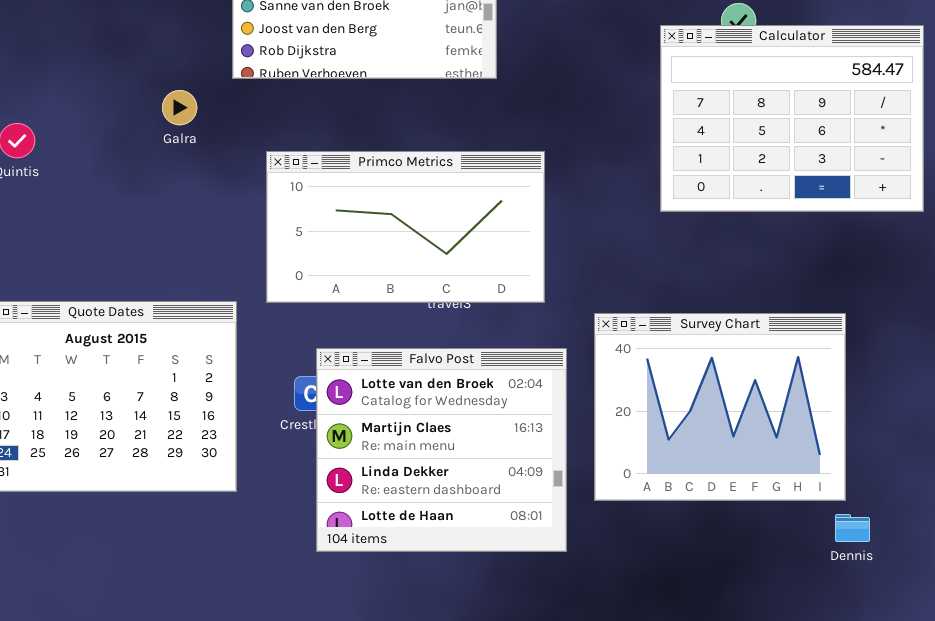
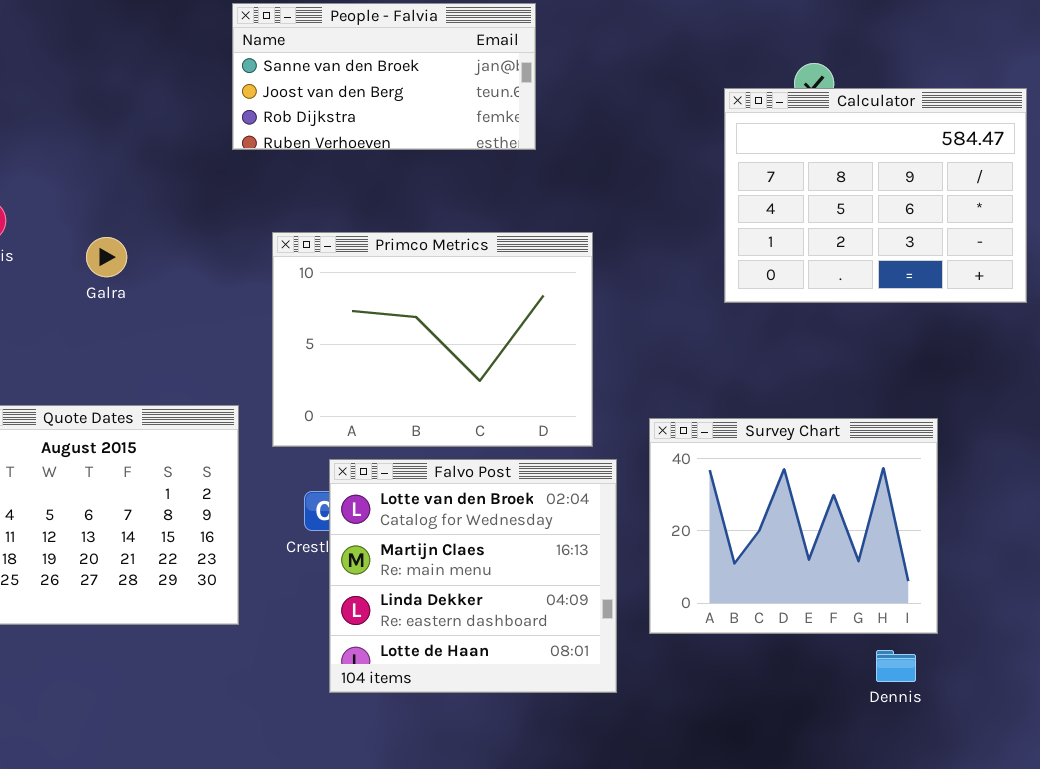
Galra: [162,90,197,125] -> [86,237,127,277], moved
Primco Metrics: [266,151,545,303] -> [272,232,593,447], resized
Dennis: [835,514,870,542] -> [876,650,916,682], moved

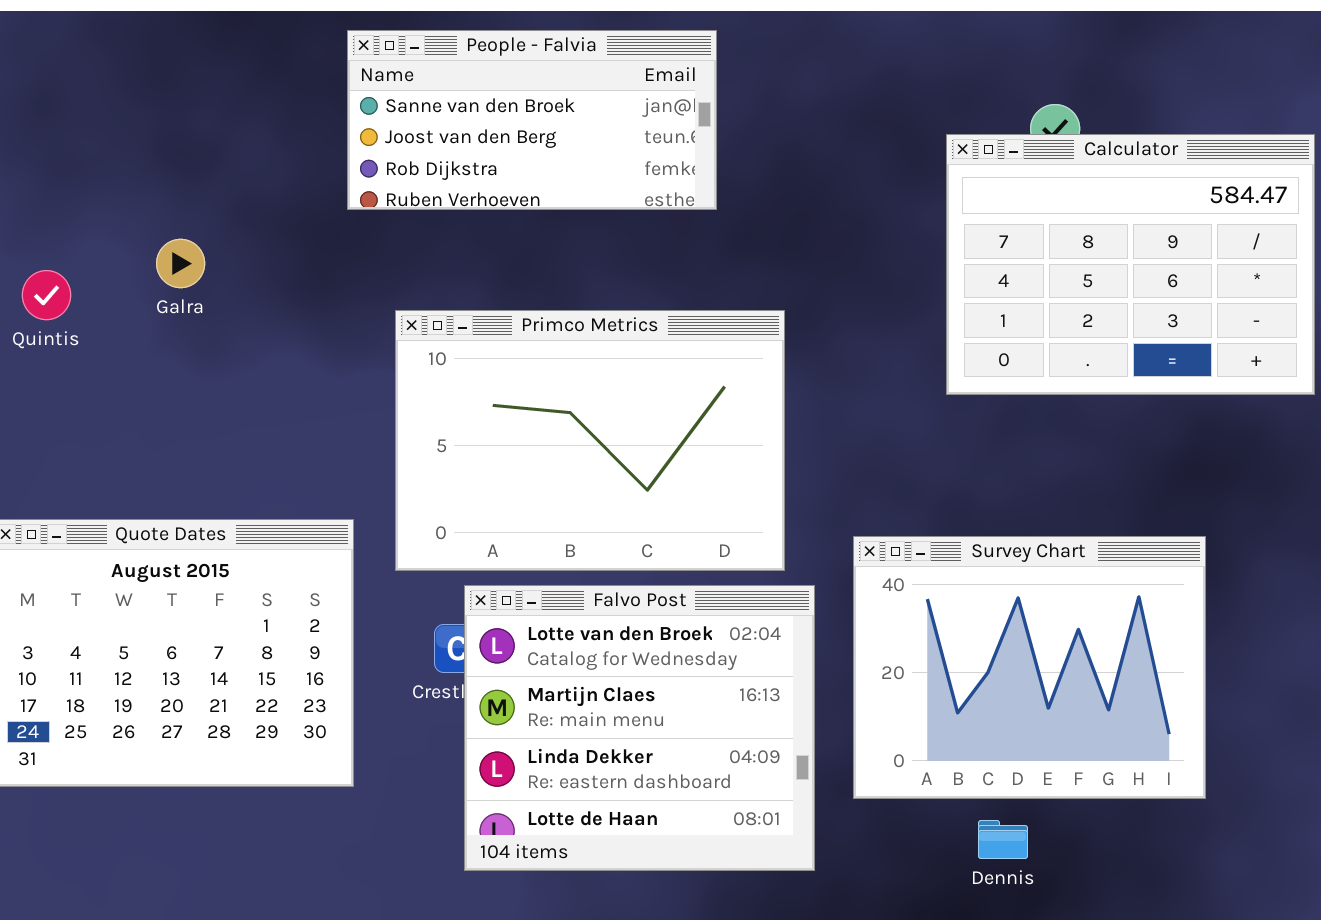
Galra: [86,237,127,277] -> [156,239,205,288], moved
Dennis: [876,650,916,682] -> [978,820,1028,859], moved

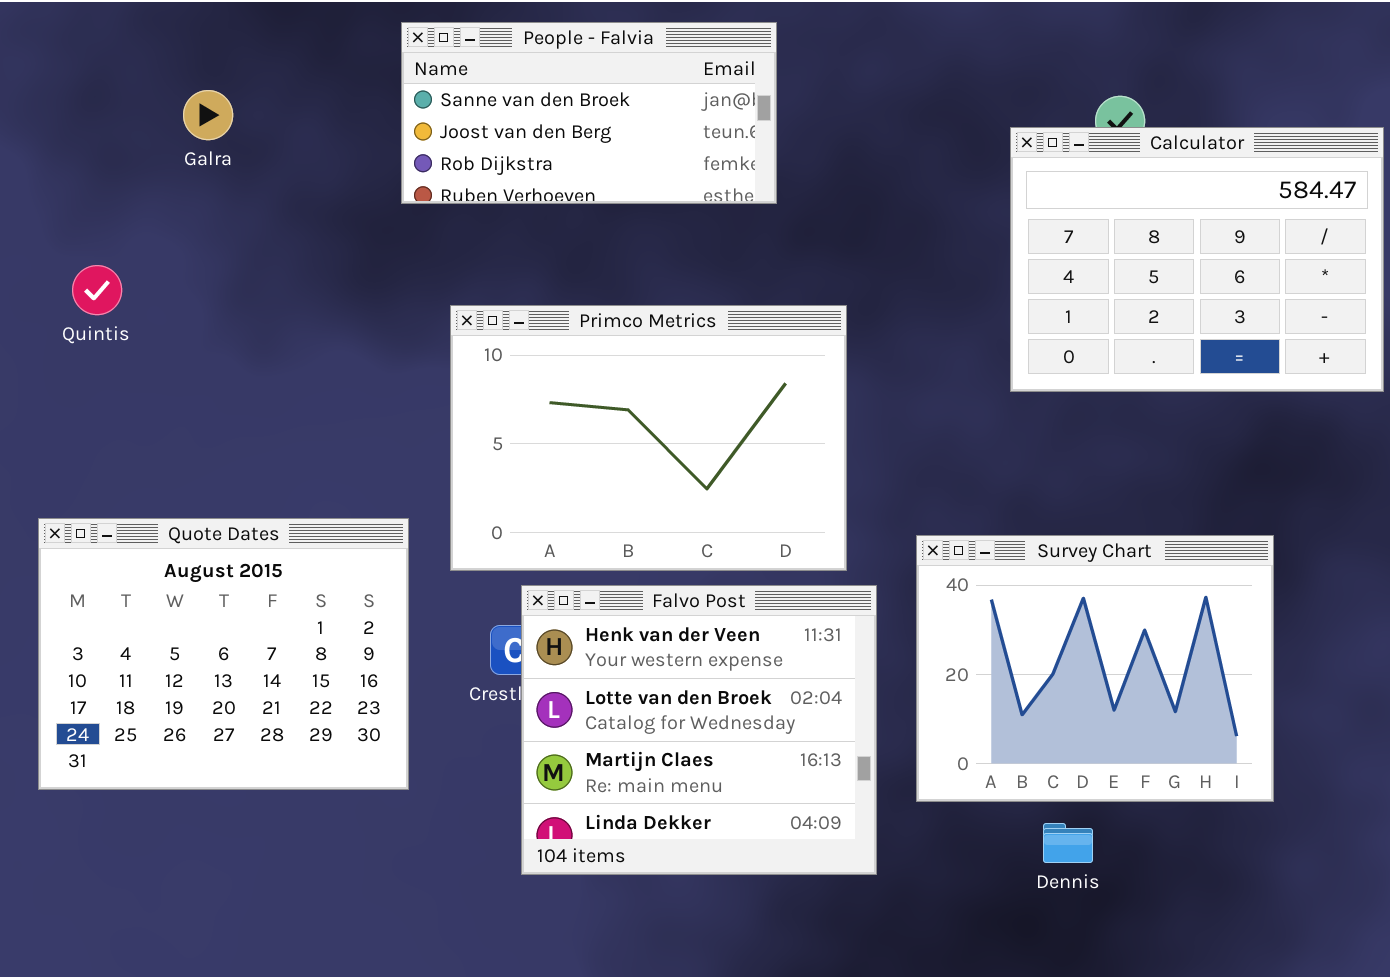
Galra: [156,239,205,288] -> [183,90,233,140], moved
Falvo Post: [464,585,815,871] -> [521,585,877,875], scrolled up 1 row

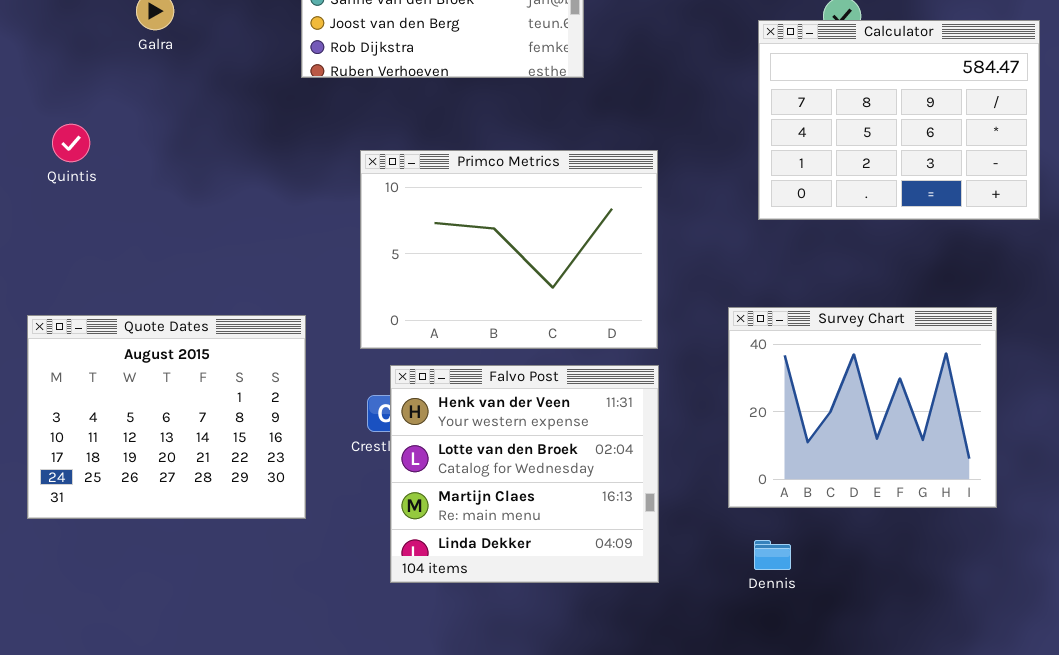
Primco Metrics: [450,305,847,571] -> [360,150,658,349], moved
Survey Chart: [916,535,1274,802] -> [728,307,997,508], moved
Dennis: [1043,823,1093,863] -> [754,540,791,570], moved

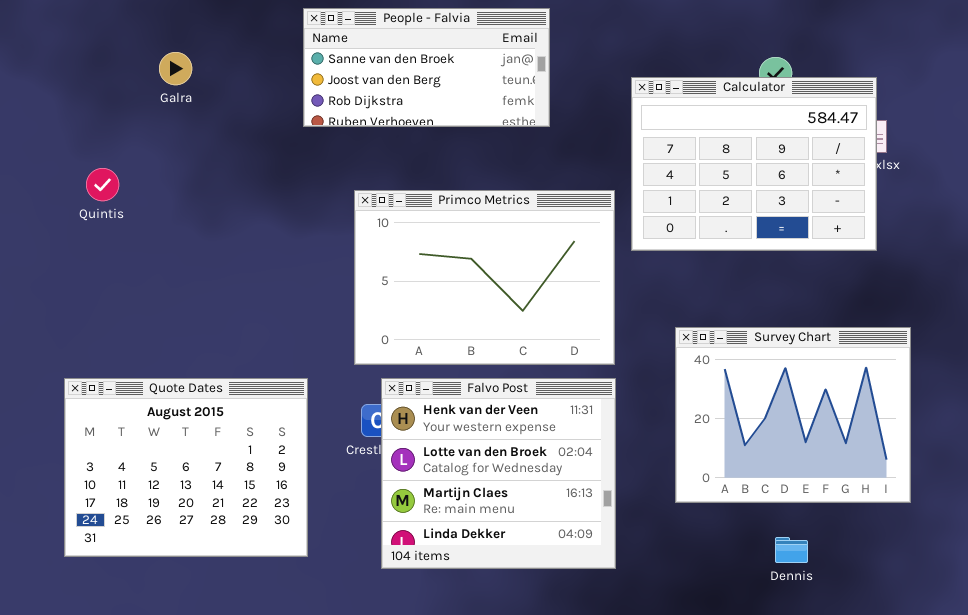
Calculator: [758,20,1040,220] -> [631,77,877,251], moved
Quote Dates: [27,315,306,519] -> [64,378,308,557], moved
Dennis: [754,540,791,570] -> [775,537,808,563], moved

